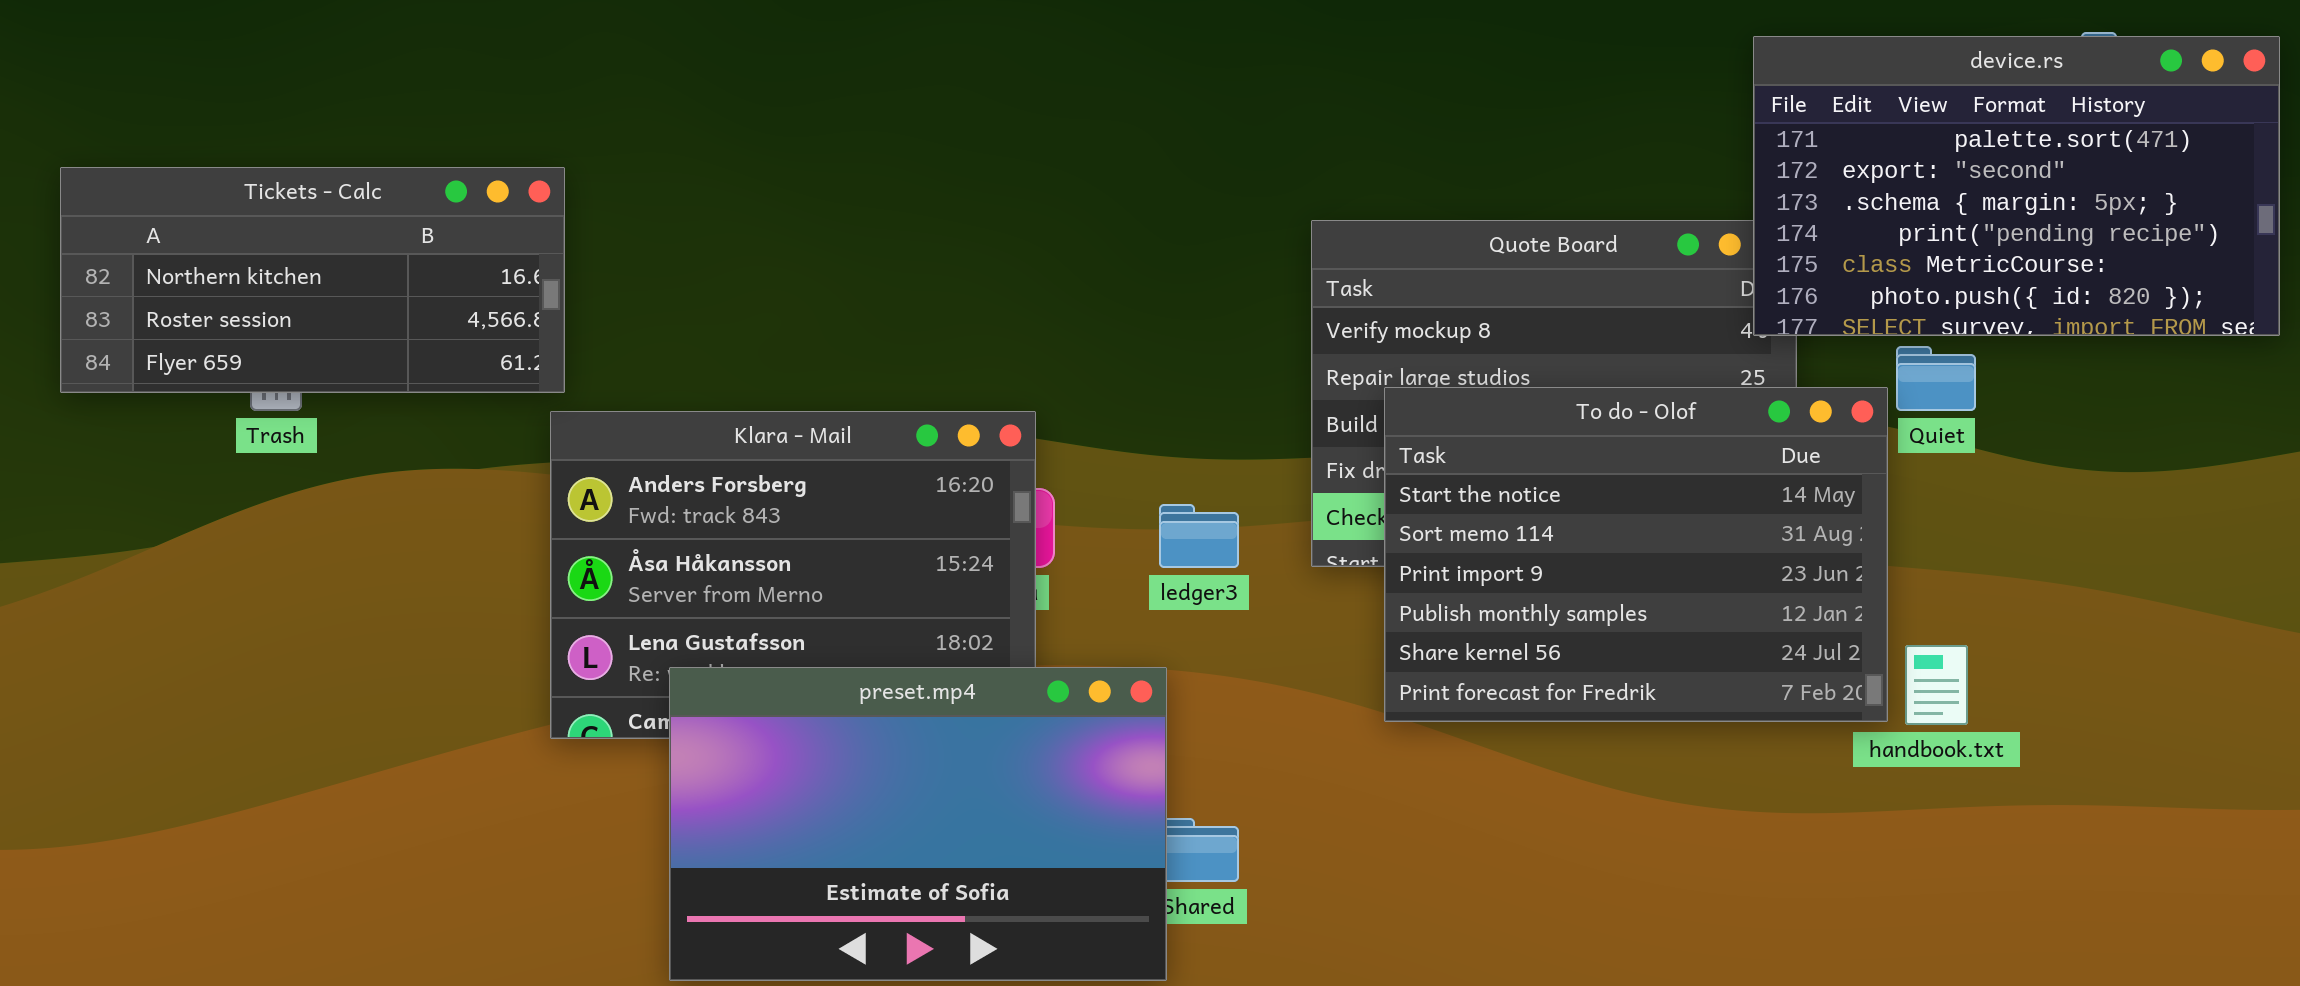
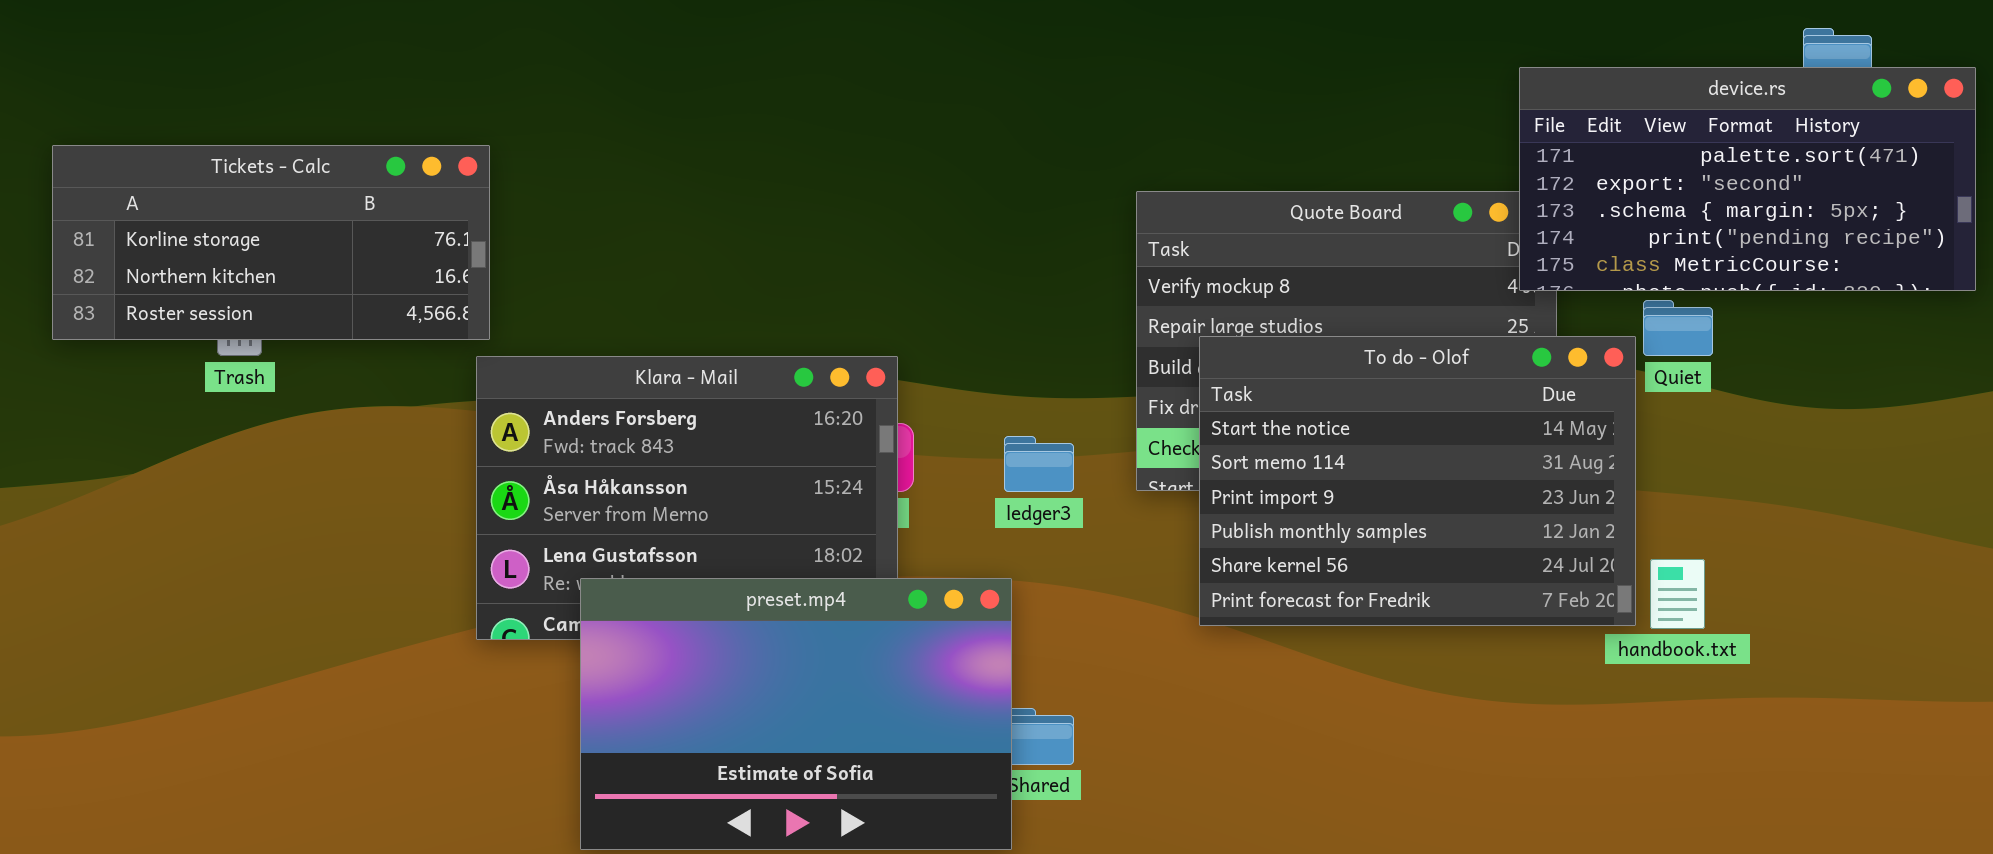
device.rs: [1753,36,2280,336] -> [1519,67,1976,291], resized
Tickets - Calc: [60,167,565,393] -> [52,145,490,340], scrolled up 1 row

